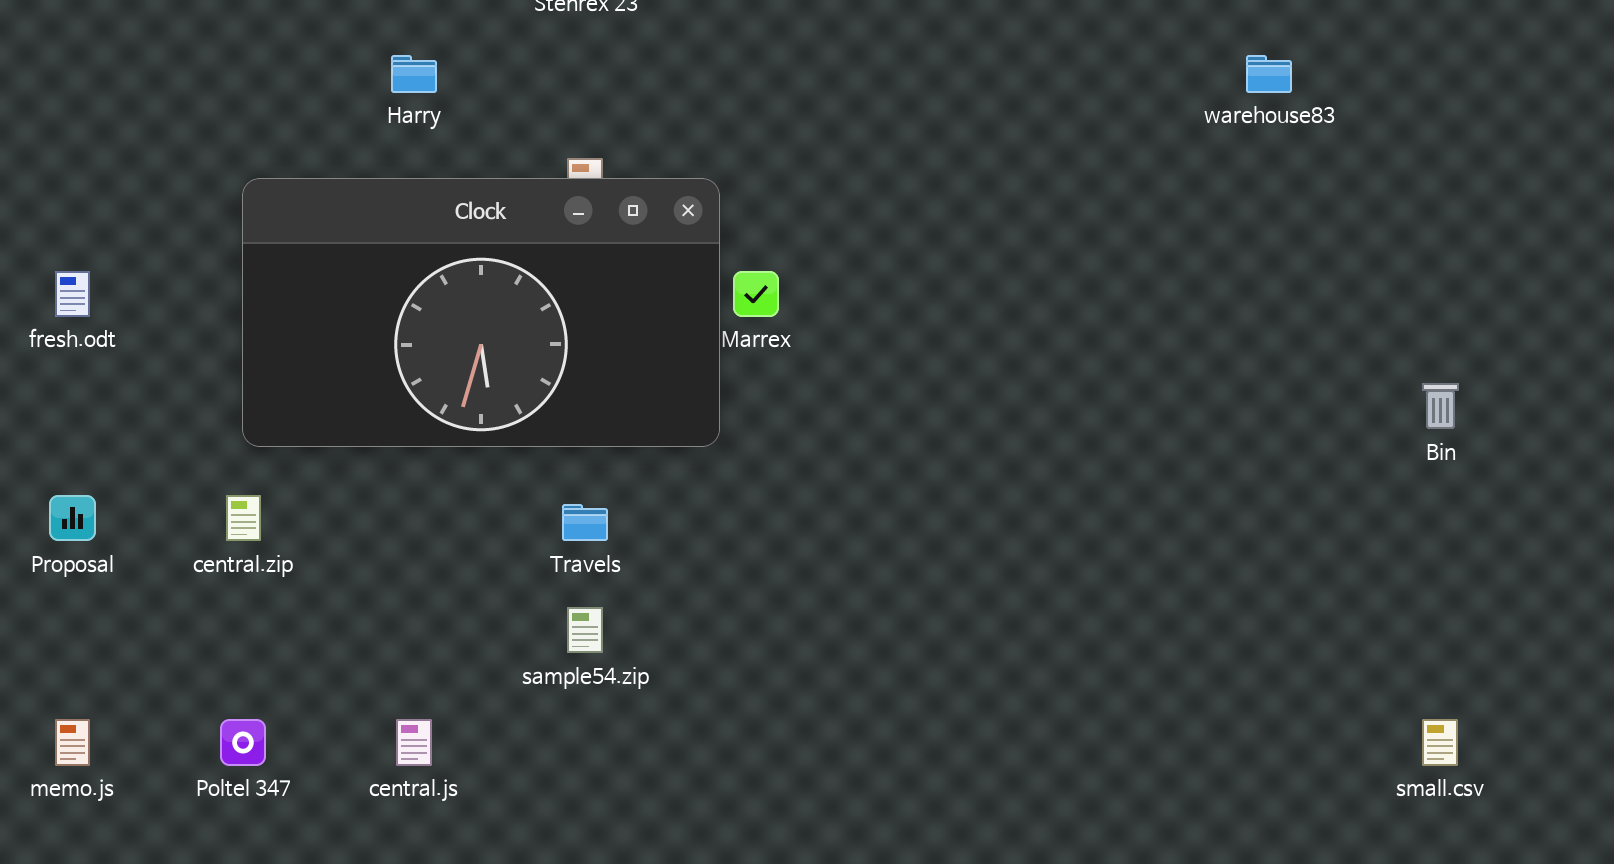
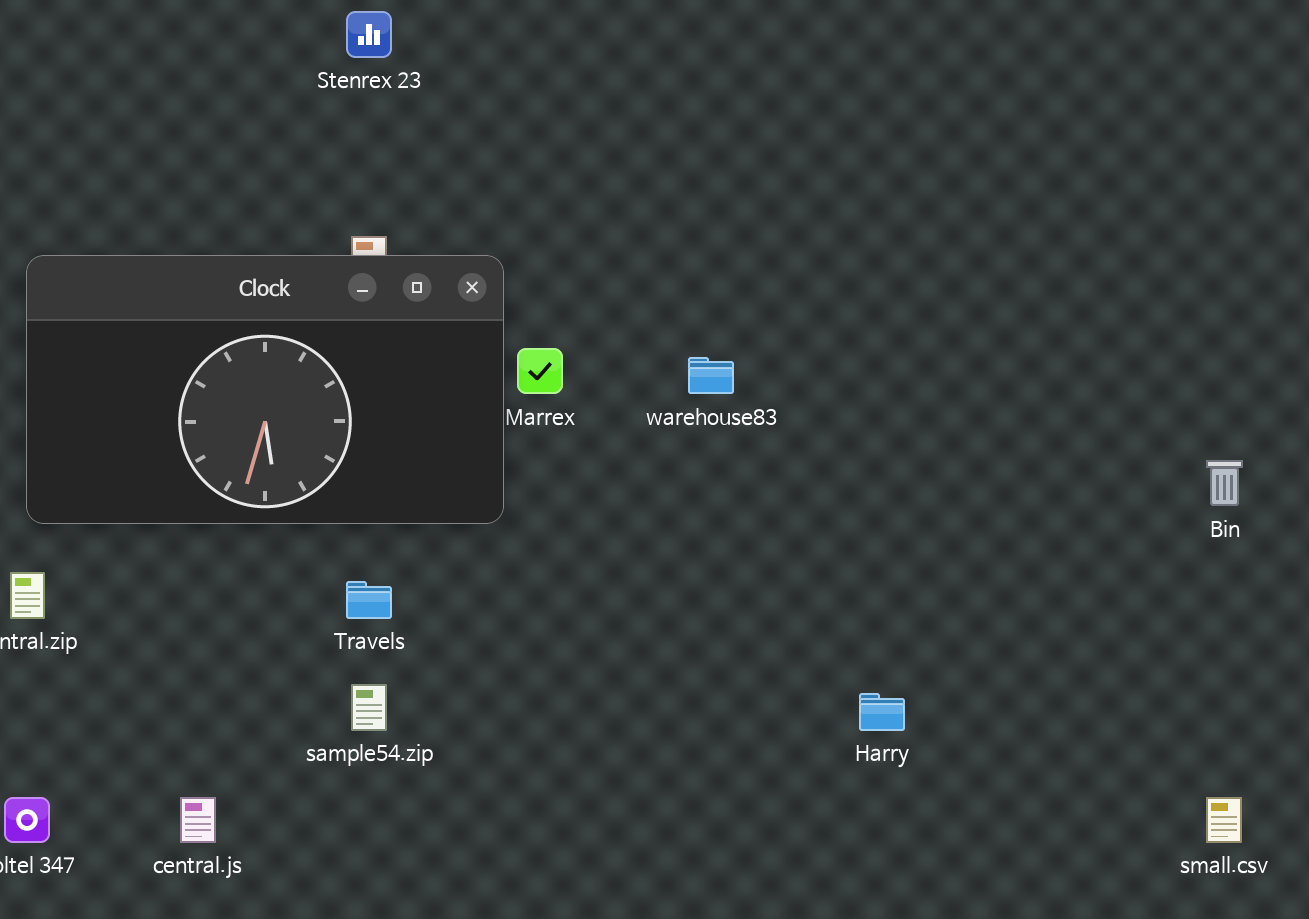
Harry: [391,55,437,93] -> [859,693,905,731], moved
warehouse83: [1246,55,1292,93] -> [688,357,734,394], moved

